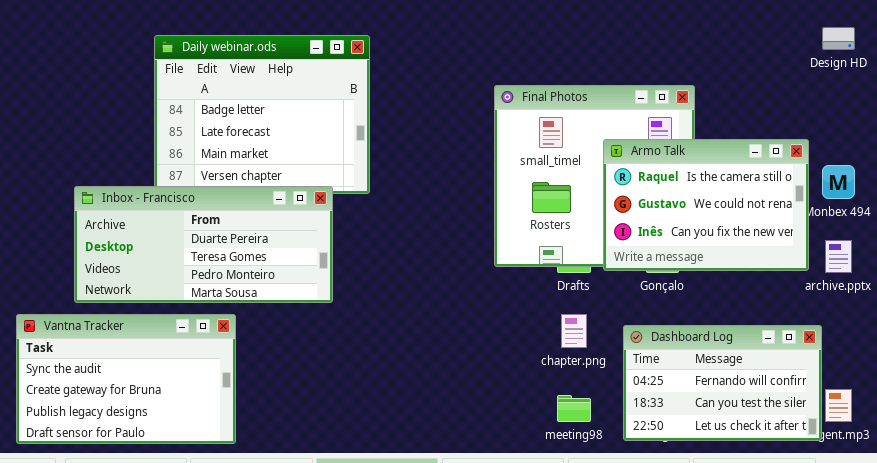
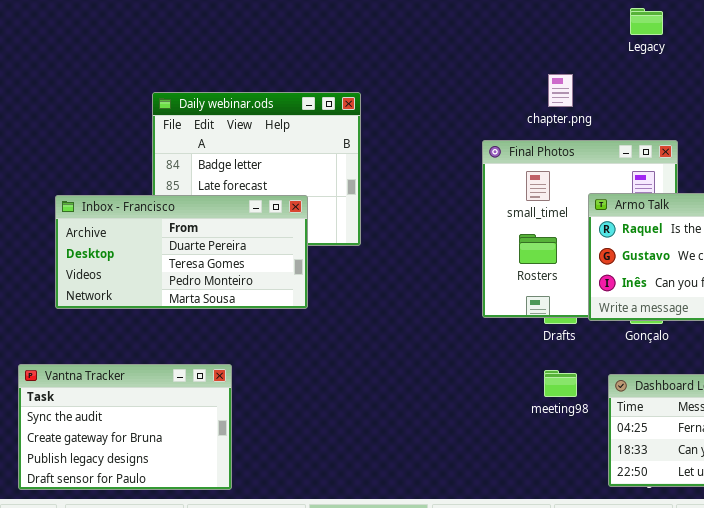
Inbox - Francisco: [74,186,333,303] -> [55,195,308,309], moved
chapter.png: [561,314,587,348] -> [548,74,573,107], moved
meeting98: [557,395,591,422] -> [544,370,577,397], moved

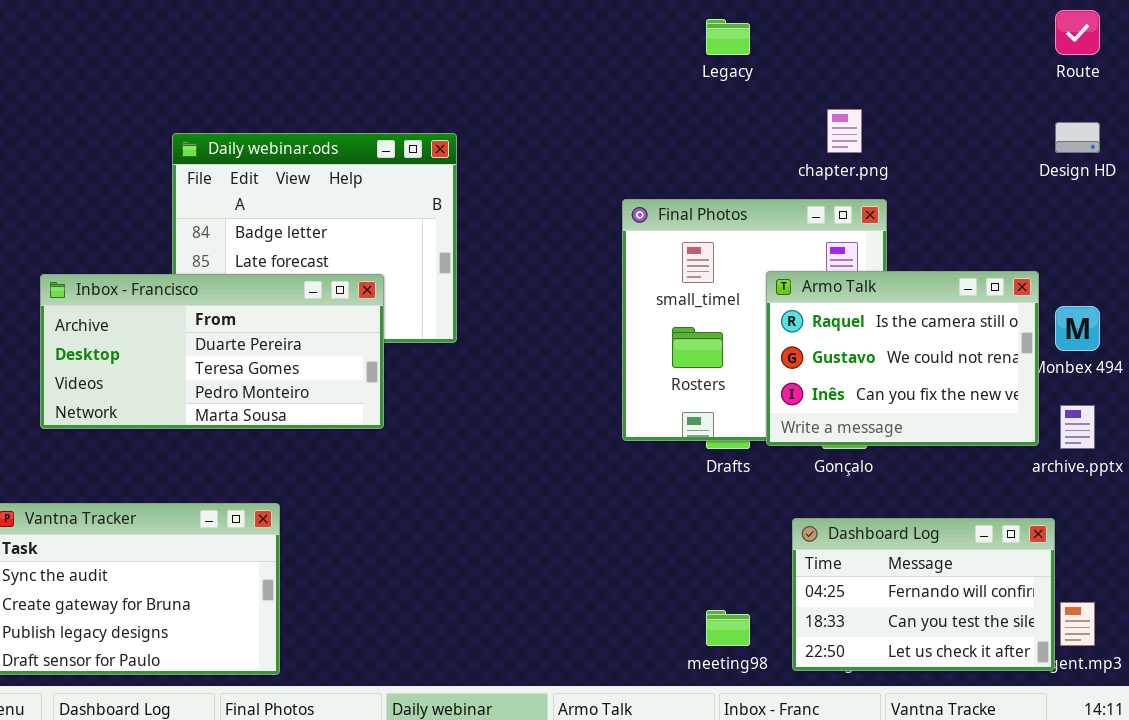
Legacy: [630,8,663,35] -> [706,19,750,55], moved
chapter.png: [548,74,573,107] -> [827,109,862,153], moved
meeting98: [544,370,577,397] -> [706,610,750,646], moved

